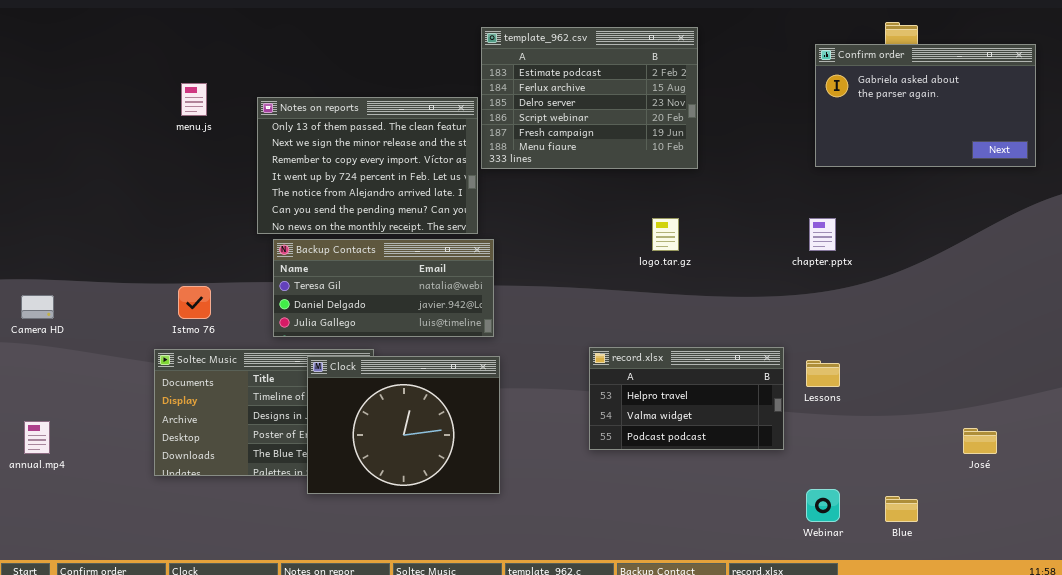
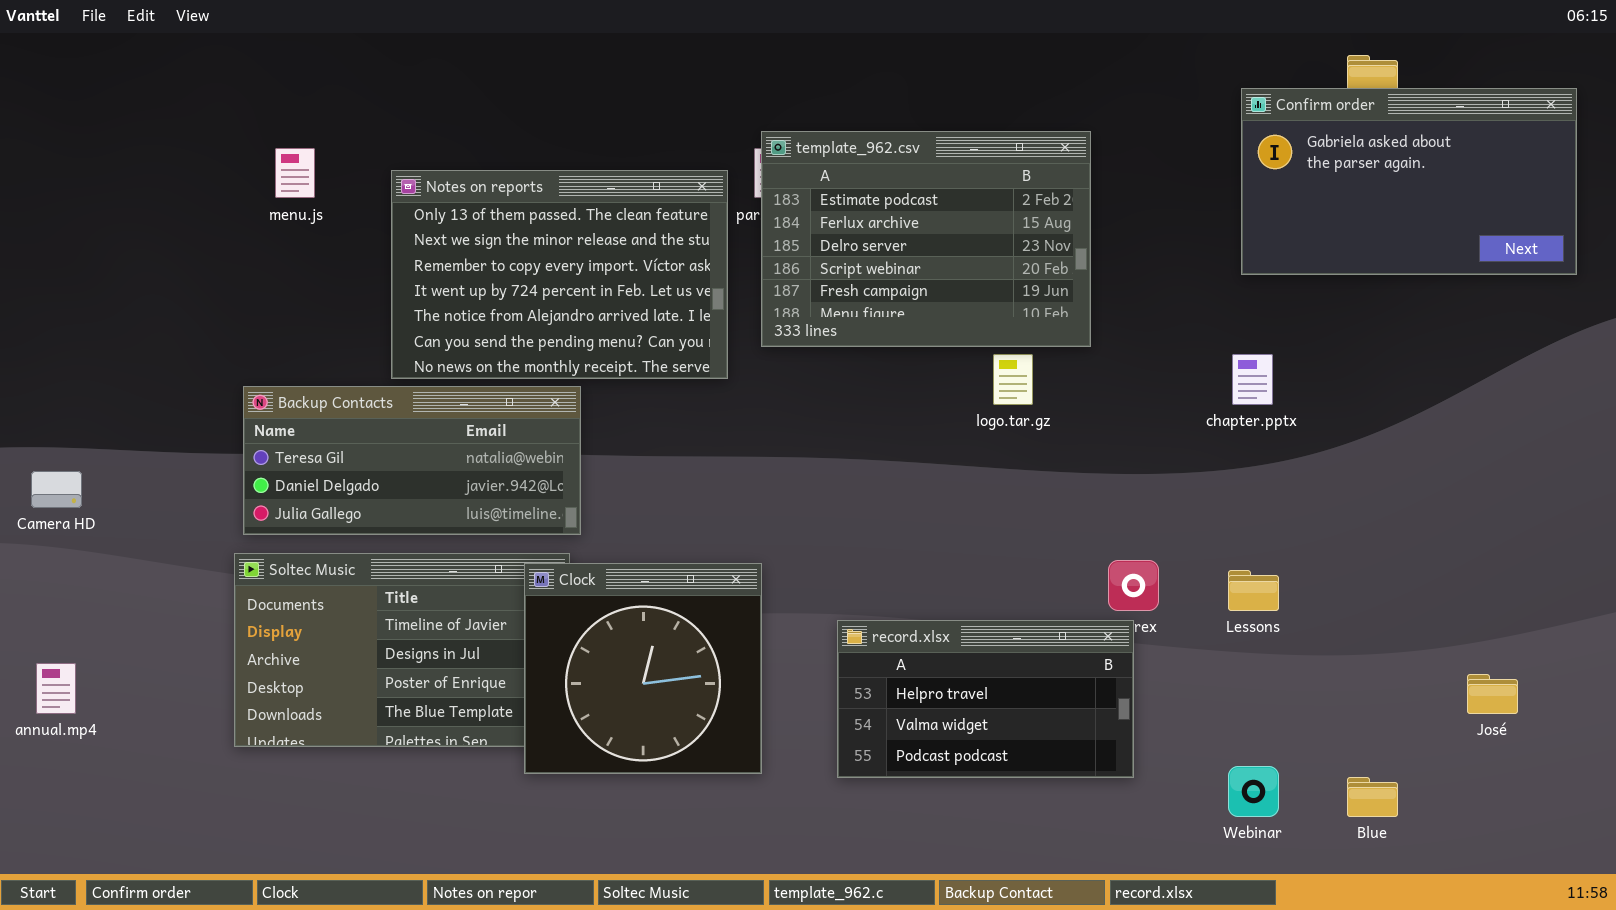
template_962.csv: [481,27,698,169] -> [761,131,1091,347], moved
Backup Contacts: [273,239,494,337] -> [243,386,581,535], moved
record.xlsx: [589,347,784,450] -> [837,620,1134,778], moved
Clock: [307,356,500,494] -> [524,563,762,774], resized

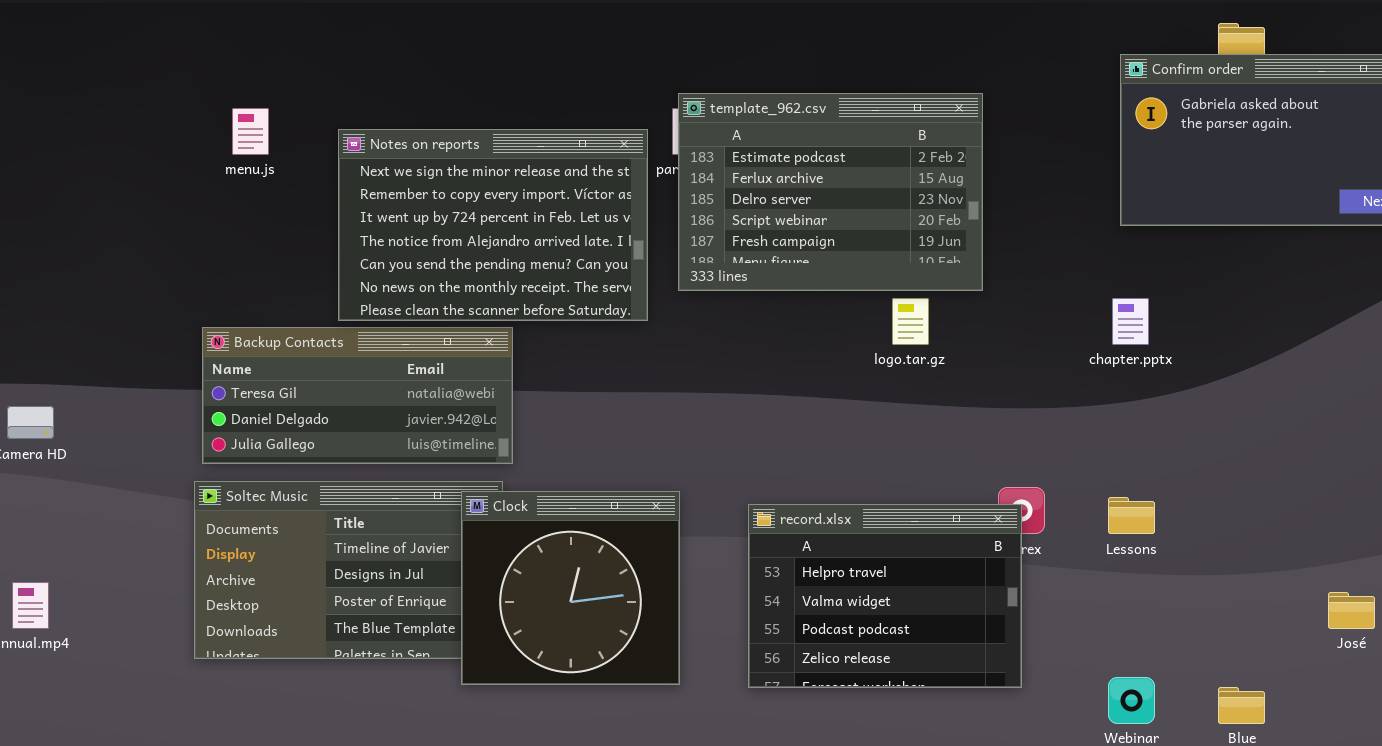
Notes on reports: [391,170,728,379] -> [338,129,648,321], scrolled down 1 row
record.xlsx: [837,620,1134,778] -> [748,504,1022,688], resized

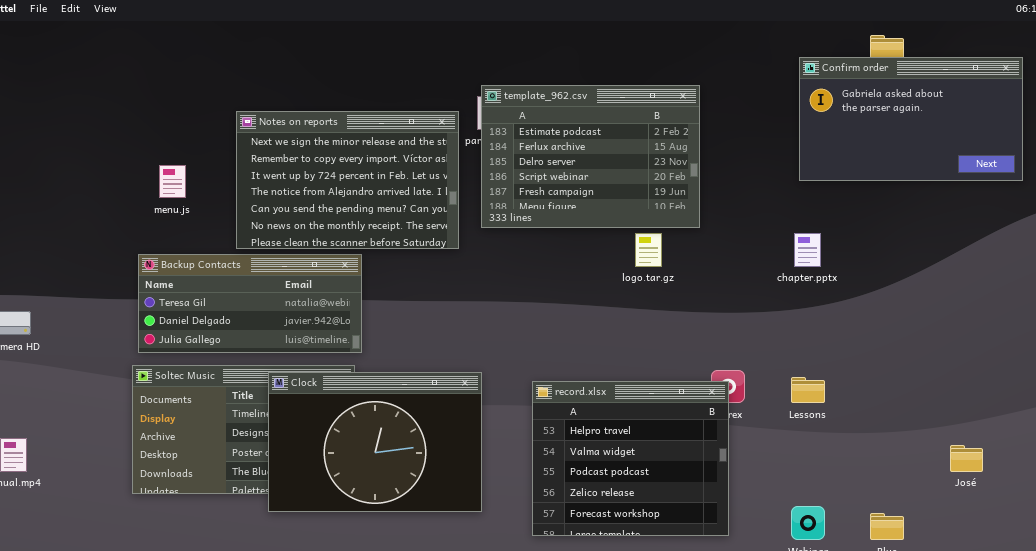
menu.js: [232,108,269,155] -> [159,165,186,198], moved
Clock: [461,491,680,685] -> [268,372,482,512], resized
record.xlsx: [748,504,1022,688] -> [532,381,729,536], resized

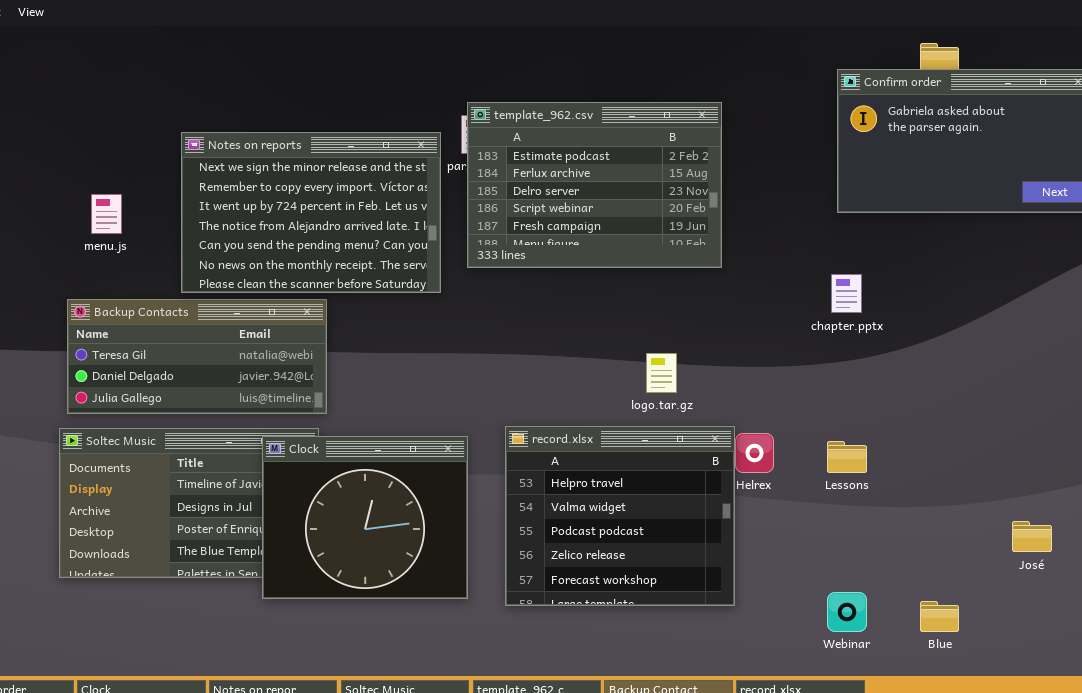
logo.tar.gz: [635,233,662,267] -> [646,353,677,393], moved
Clock: [268,372,482,512] -> [262,436,468,599], resized
record.xlsx: [532,381,729,536] -> [505,426,735,606], moved

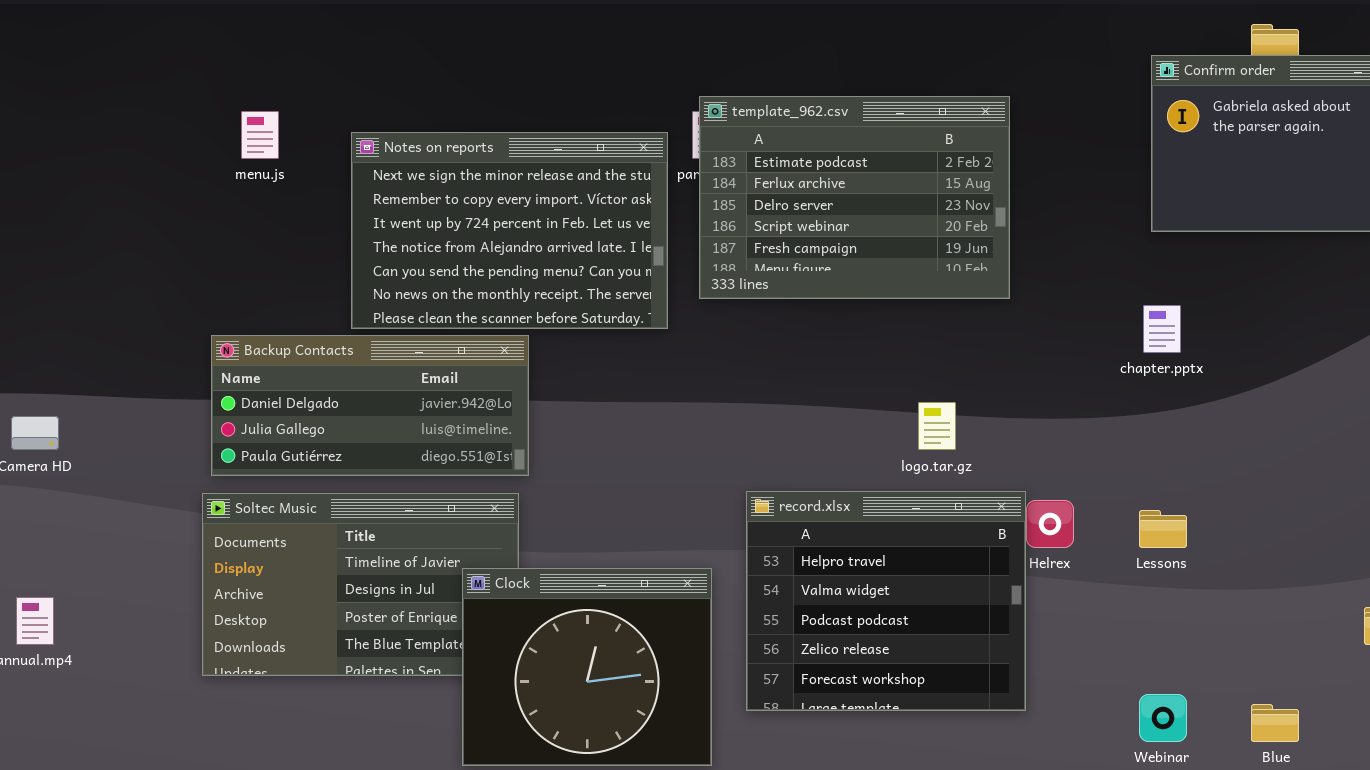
menu.js: [91,194,122,234] -> [241,111,279,159], moved
Backup Contacts: [67,299,327,414] -> [211,335,529,476], scrolled down 1 row
Clock: [262,436,468,599] -> [462,568,712,766], moved

